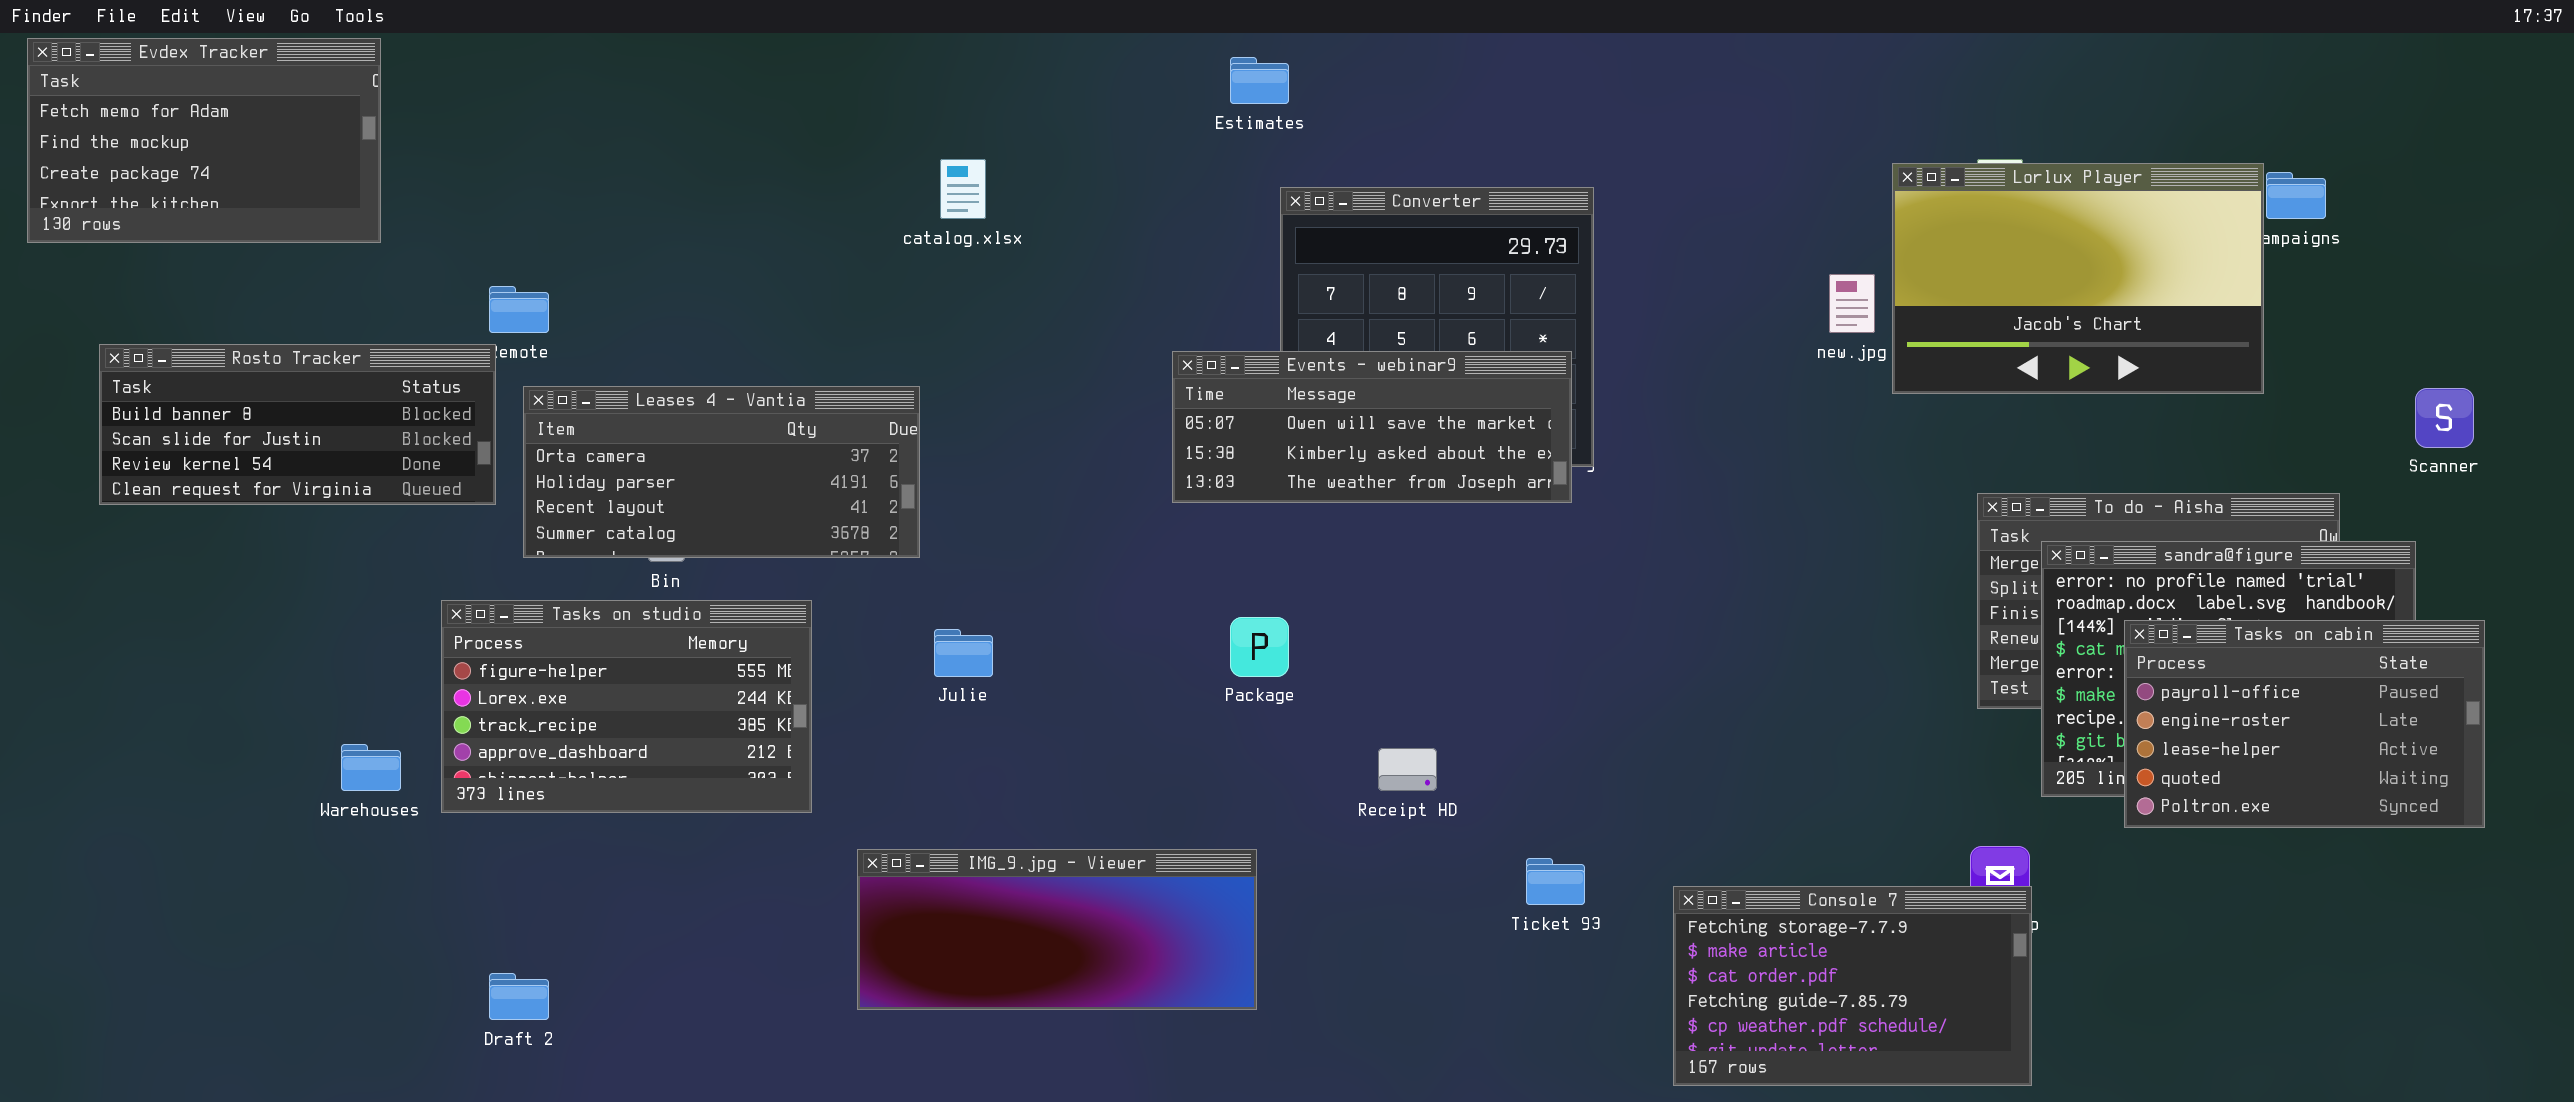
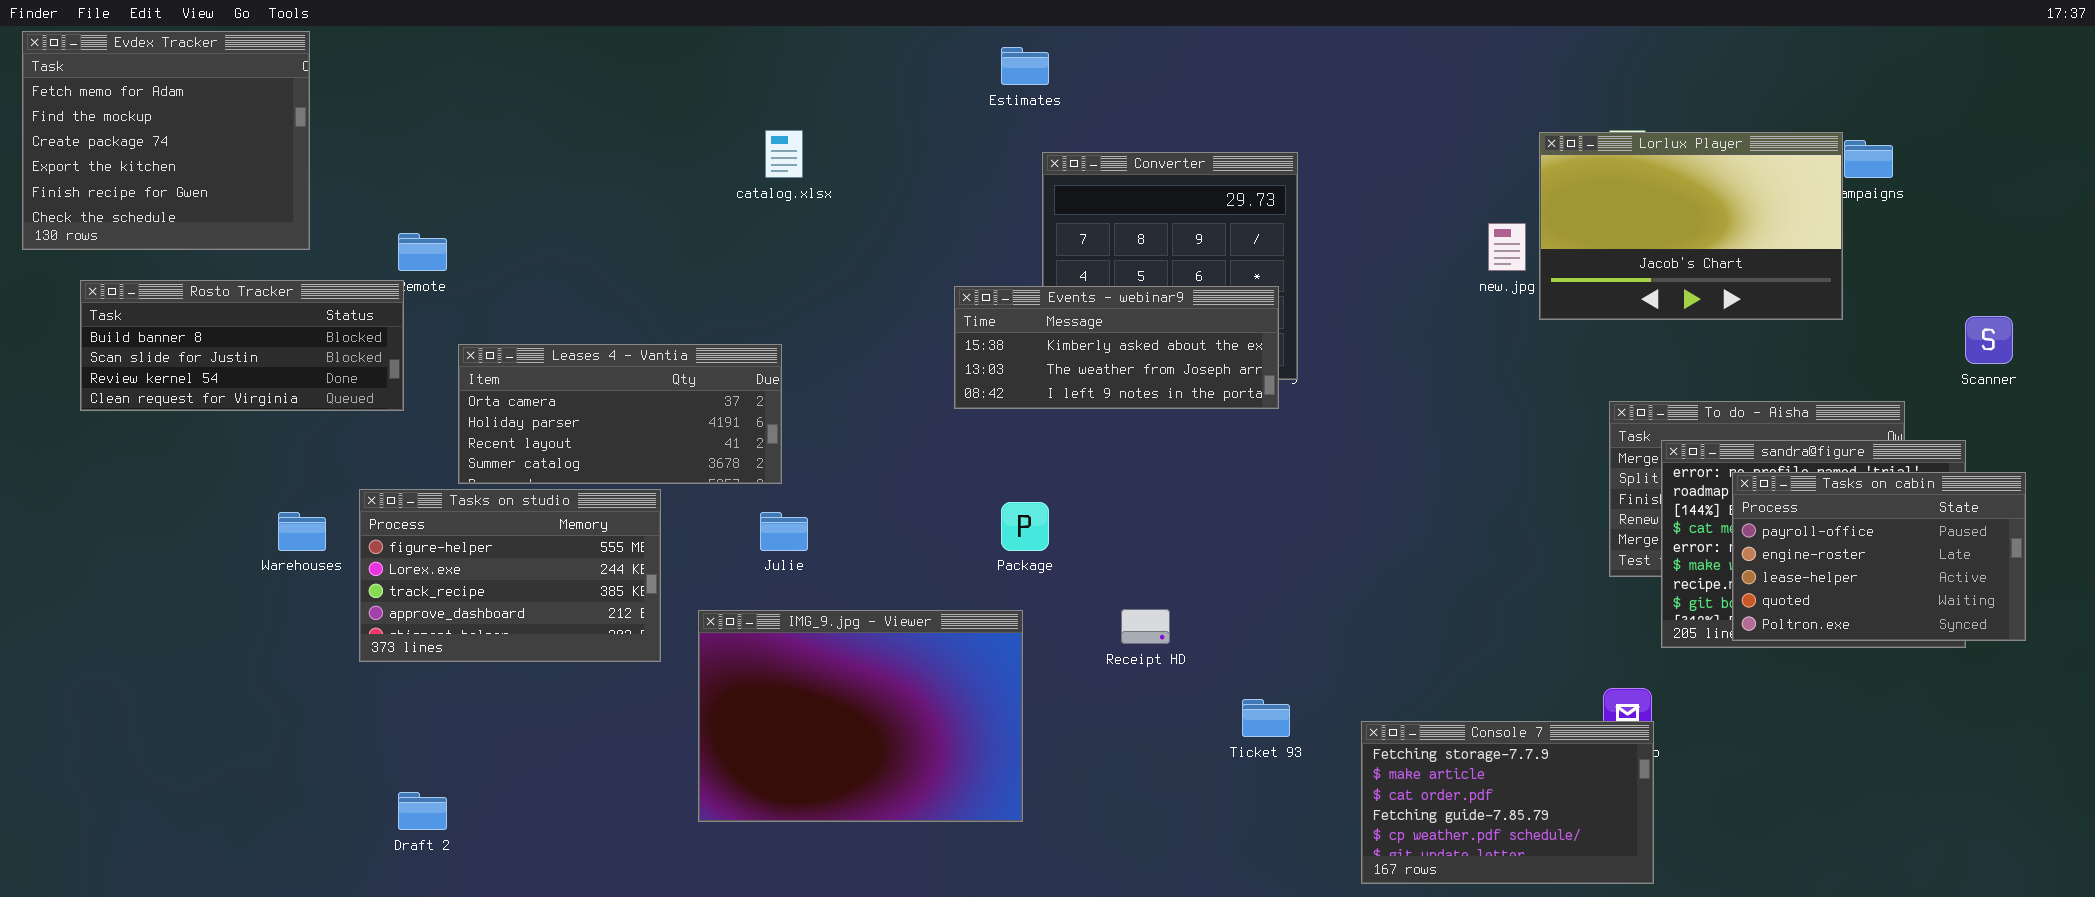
Evdex Tracker: [27,38,381,243] -> [22,31,310,250], resized
Events - webinar9: [1172,351,1572,503] -> [954,286,1279,409], scrolled down 1 row
Leases 4 - Vantia: [523,386,920,558] -> [458,344,782,484], moved
Tasks on cabin: [2124,620,2485,828] -> [1732,472,2026,641], moved
Warehouses: [341,744,401,791] -> [278,512,326,551], moved
IMG_9.jpg - Viewer: [857,849,1257,1010] -> [698,610,1023,822], resized

